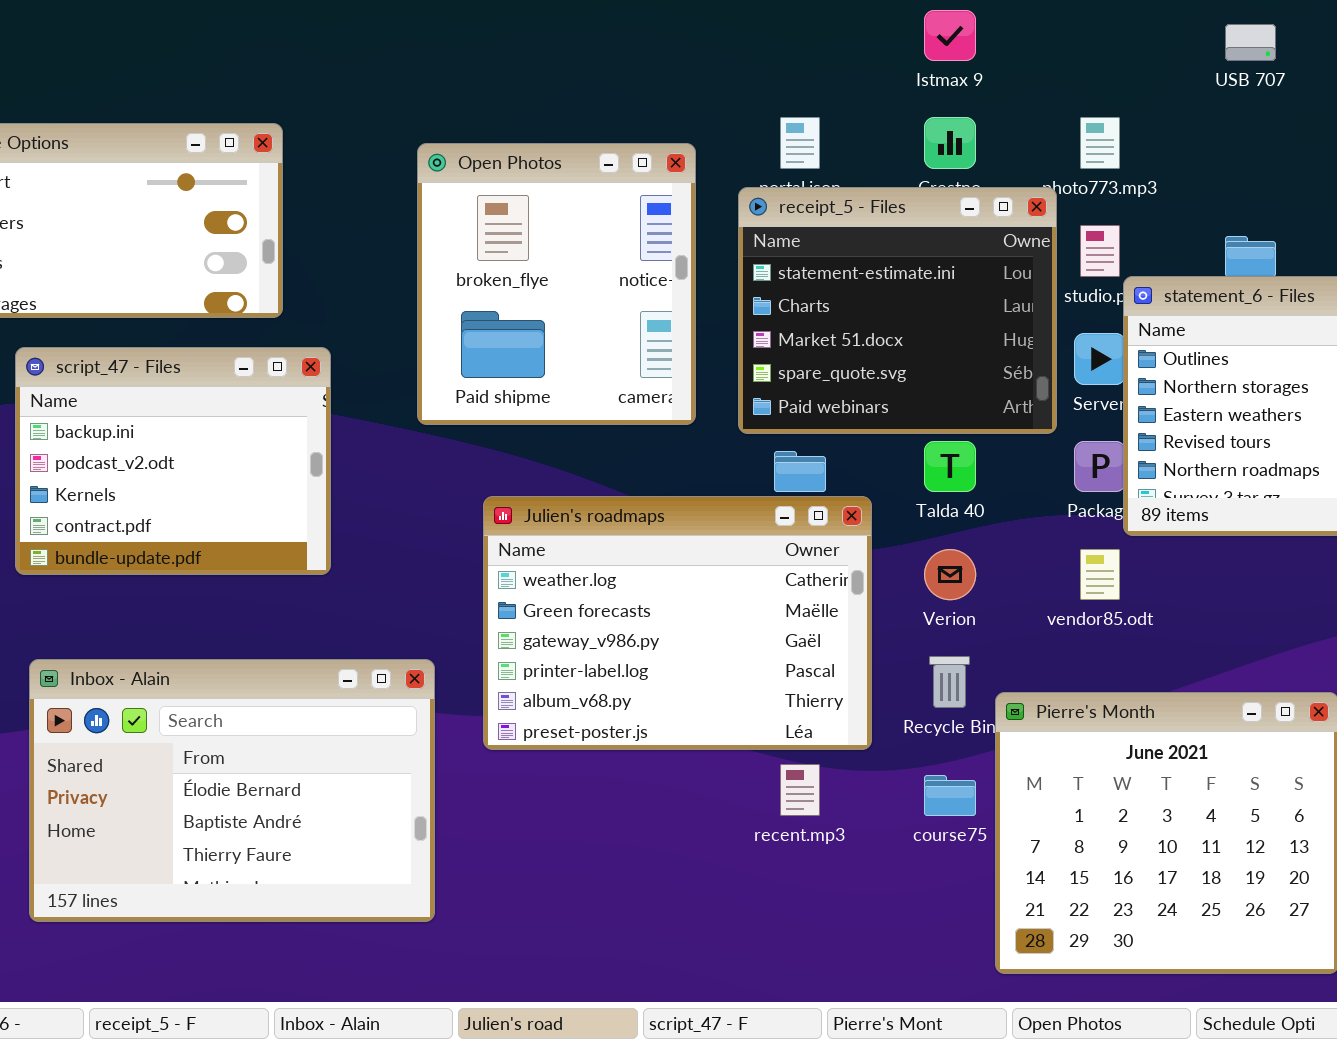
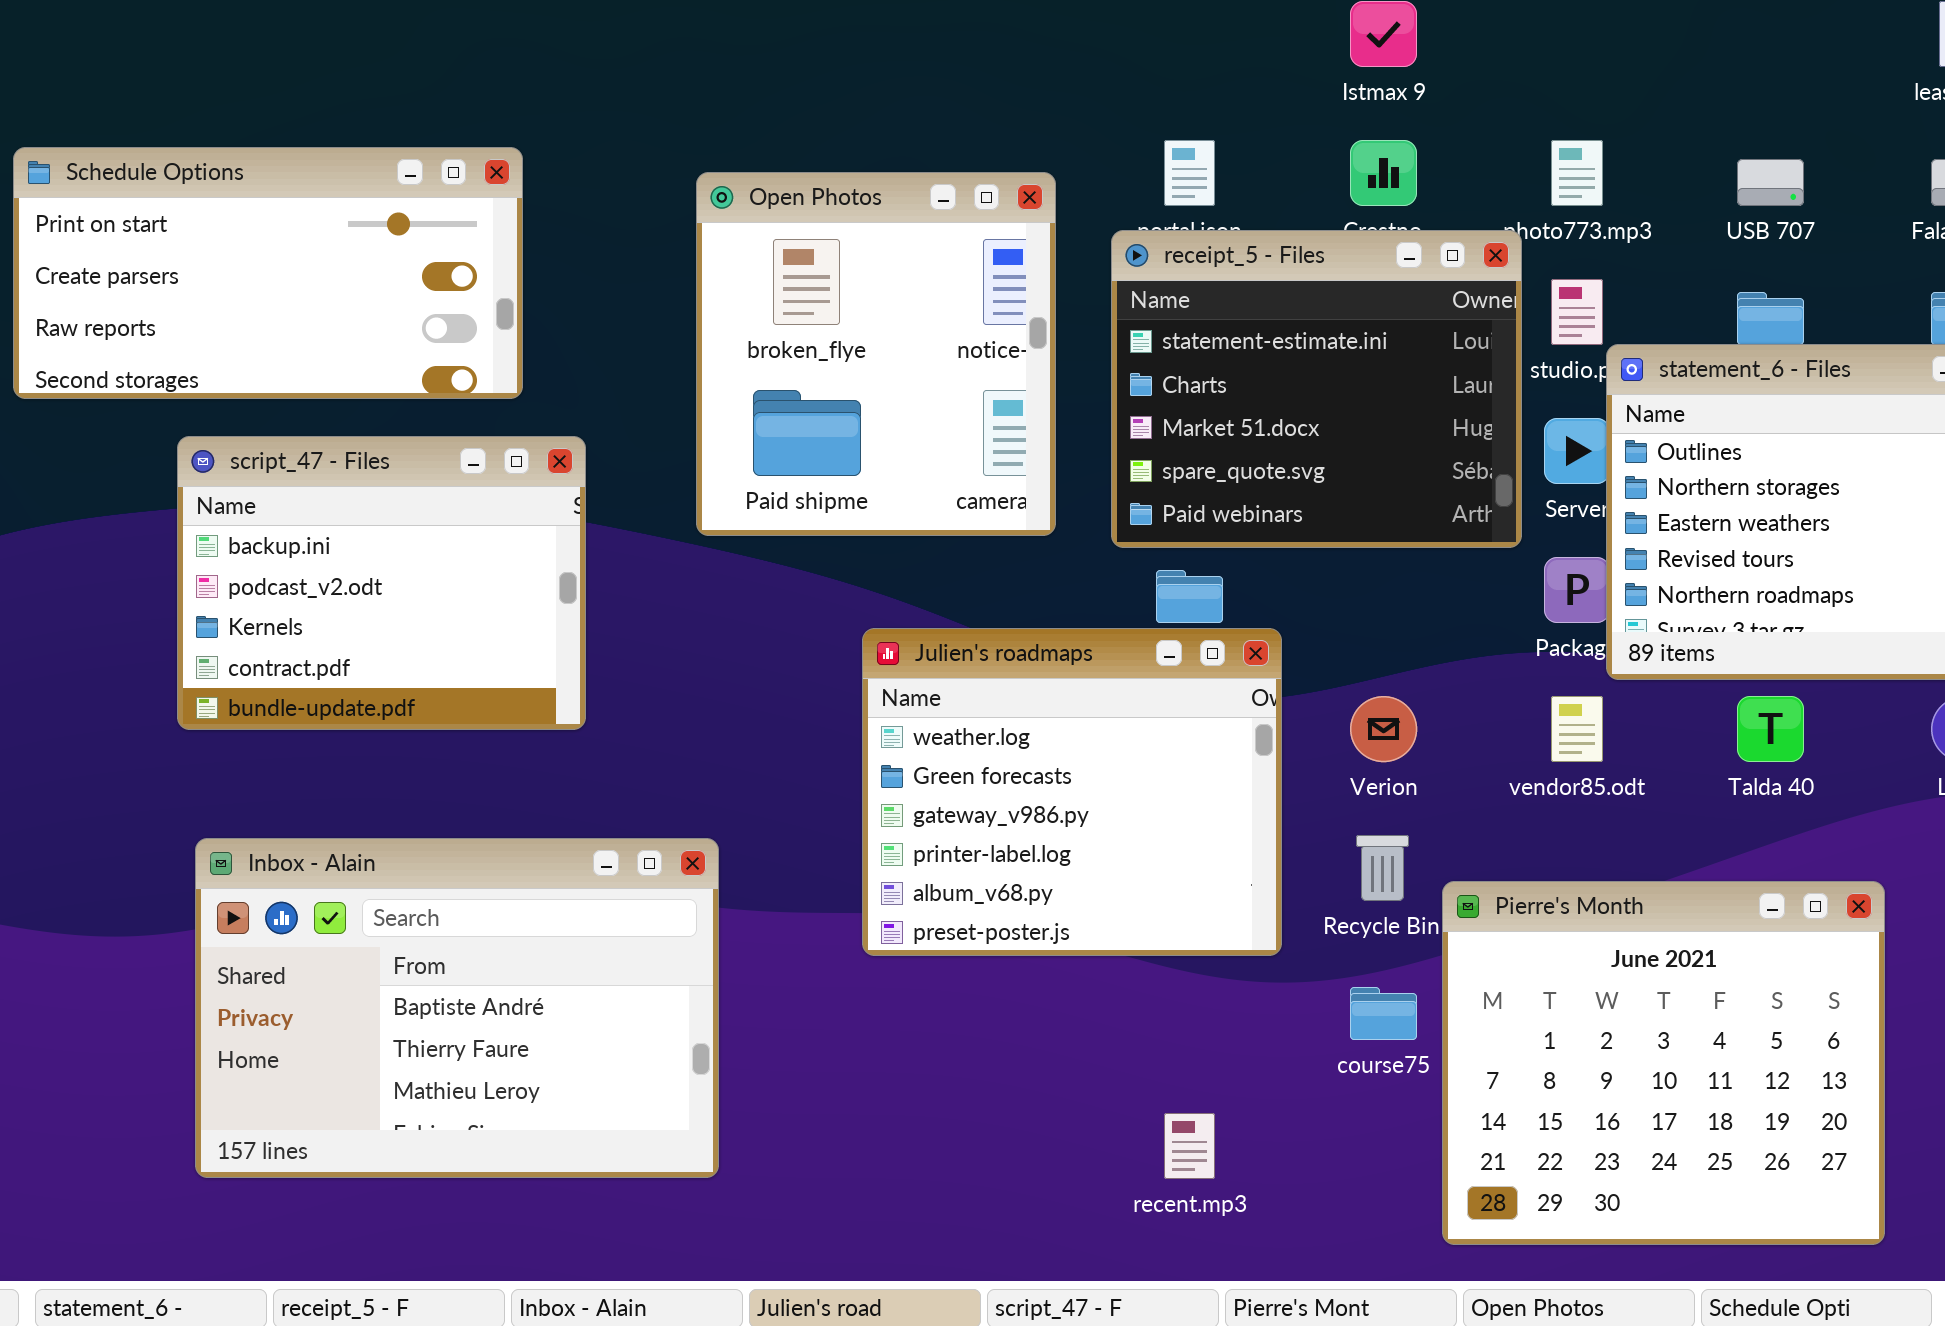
USB 707: [1225,24,1276,61] -> [1737,159,1804,206], moved
Talda 40: [924,441,976,492] -> [1737,696,1804,762], moved
Julien's roadmaps: [483,496,872,750] -> [862,628,1282,956], resized
Inbox - Alain: [29,659,435,922] -> [195,838,719,1178], scrolled down 1 row
recent.mp3: [780,764,820,816] -> [1164,1113,1215,1179], moved

